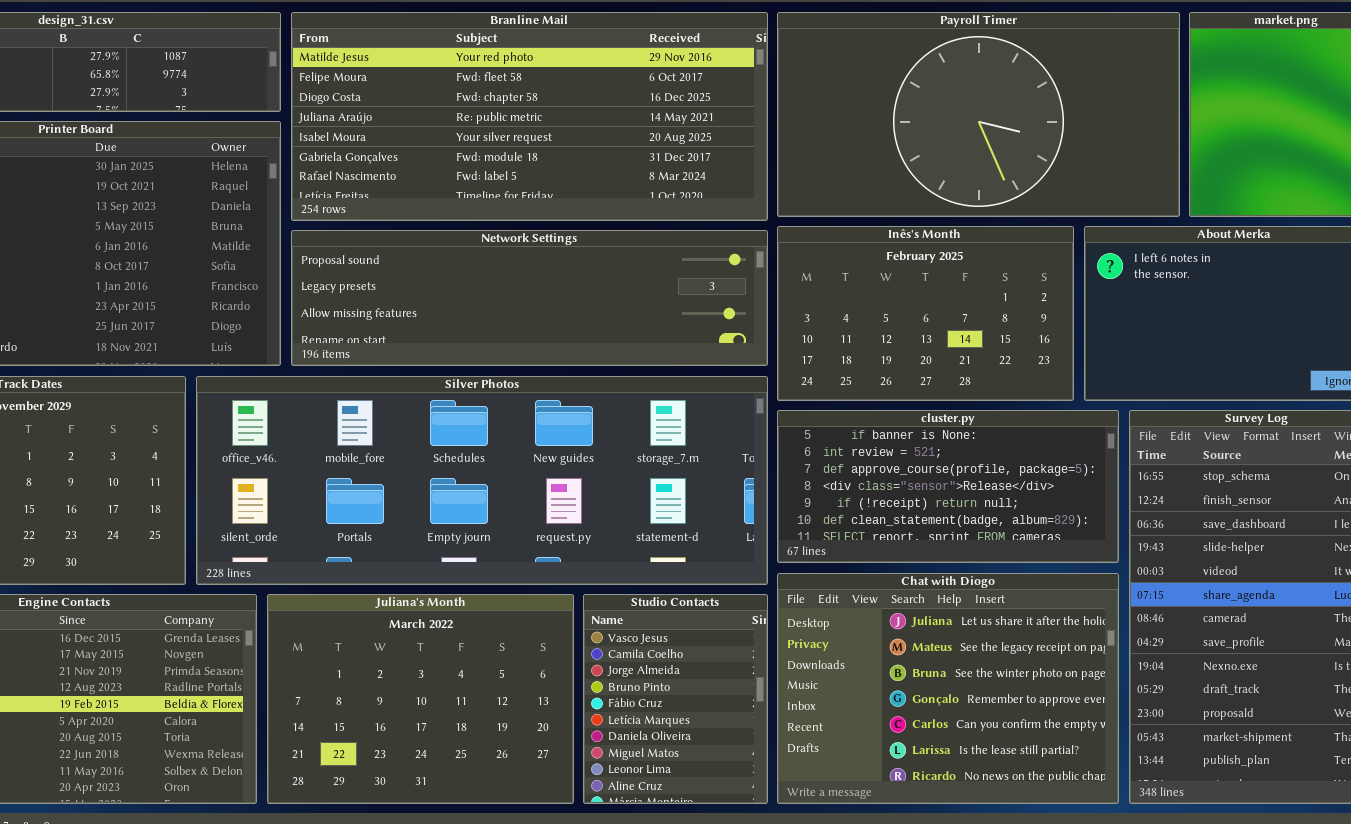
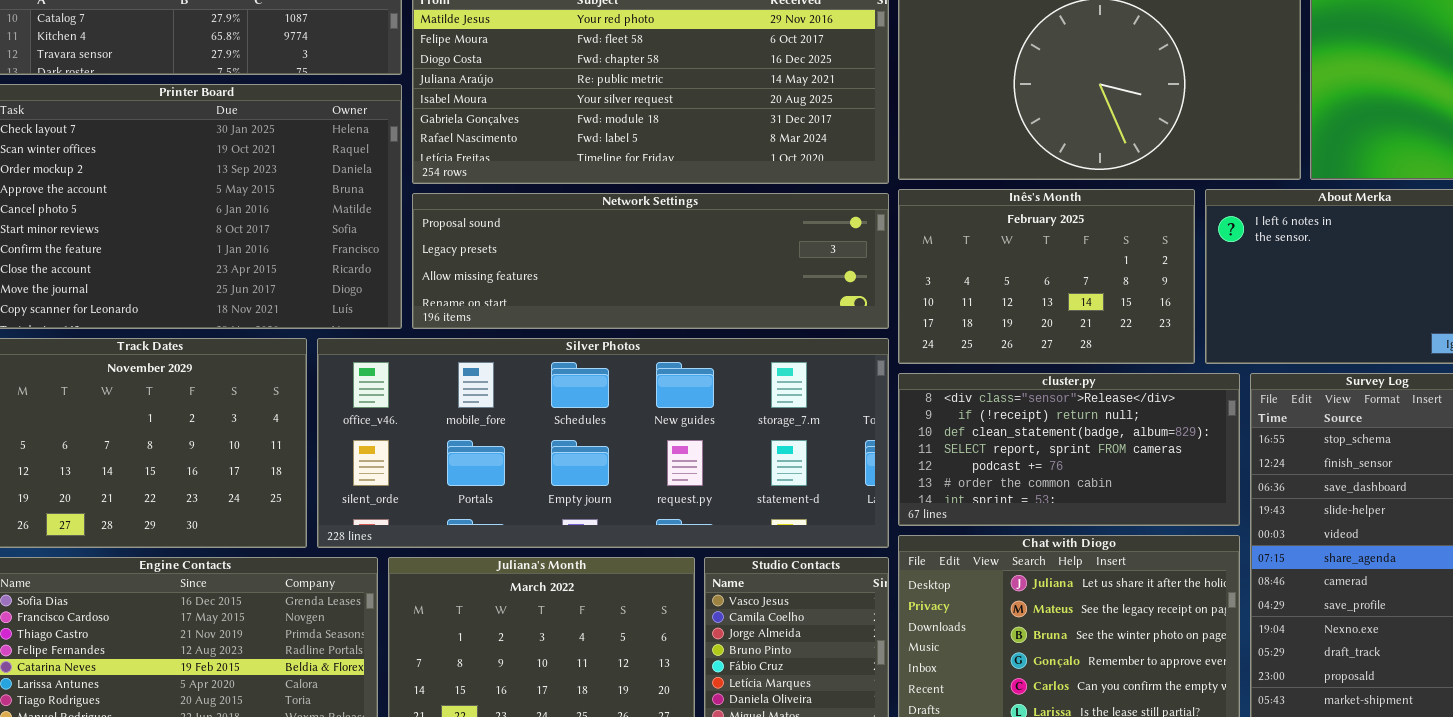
cluster.py: [777,410,1119,563] -> [898,373,1240,526], scrolled down 3 rows

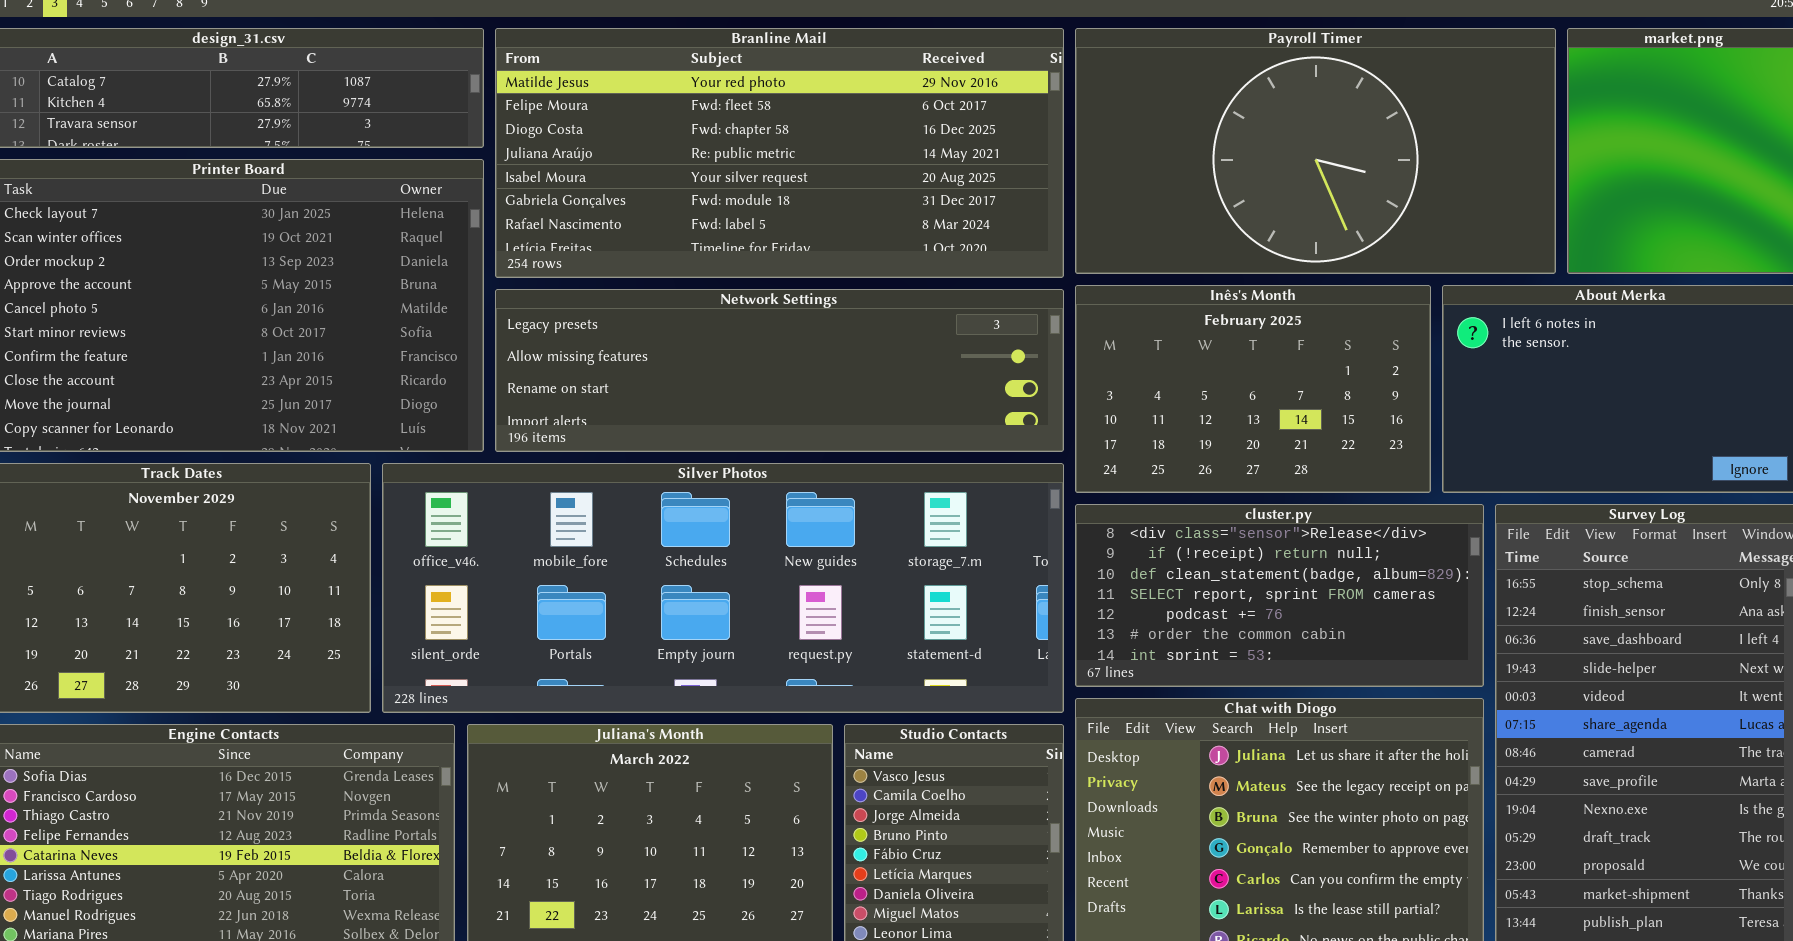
Network Settings: [412,193,889,329] -> [495,289,1064,452], scrolled down 1 row

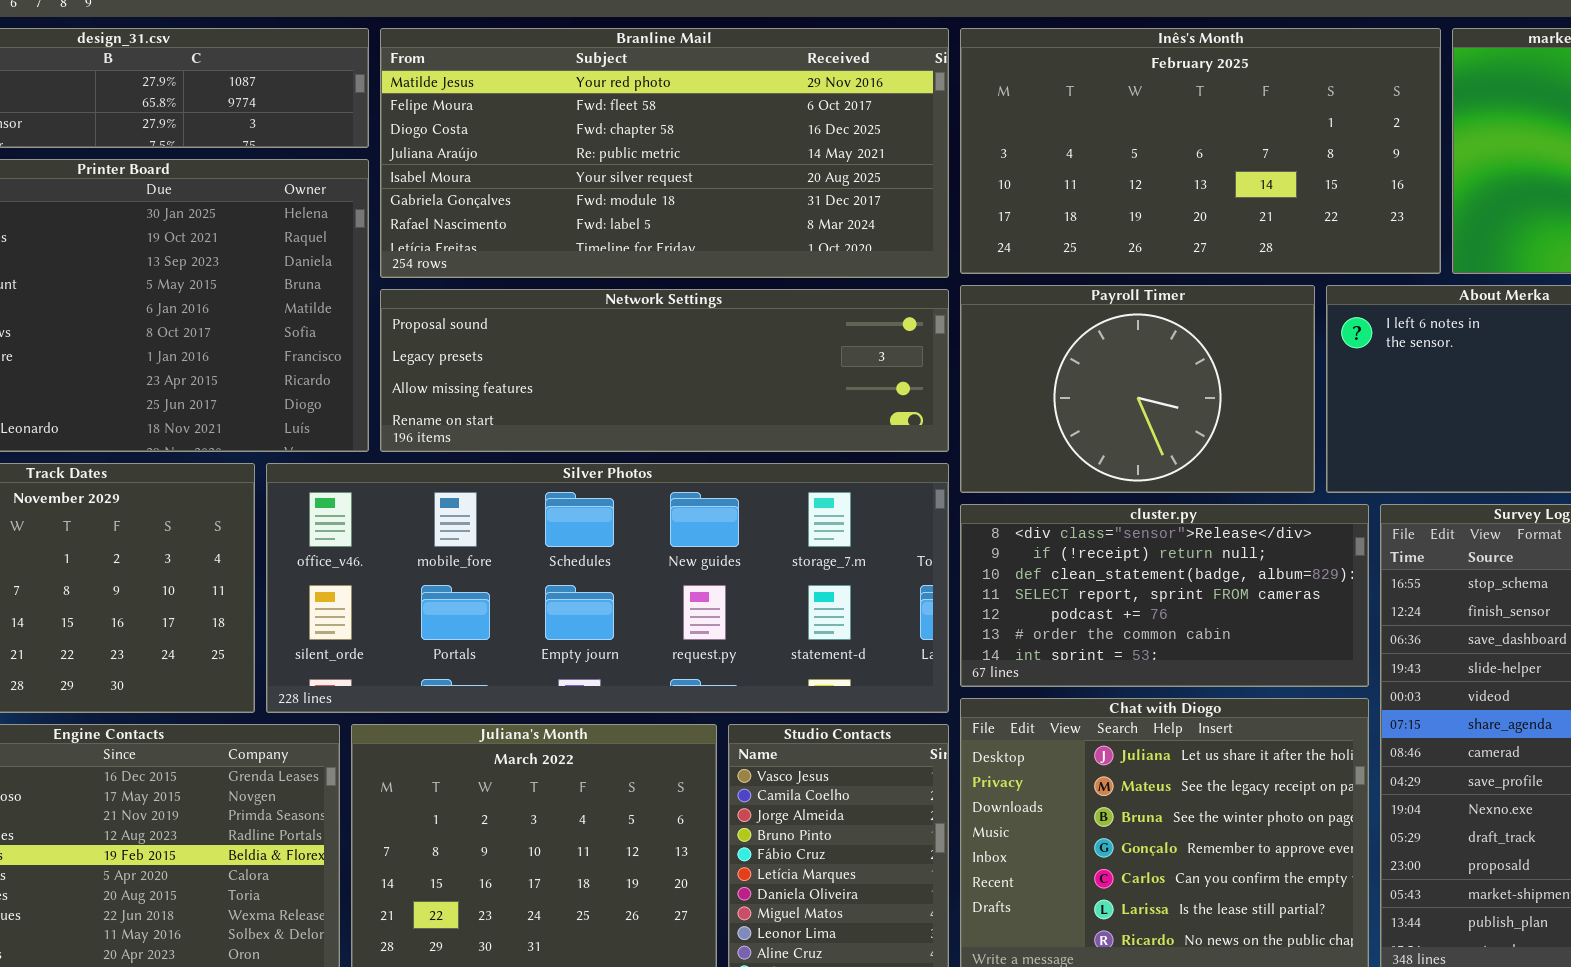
Payroll Timer: [1075,28,1556,274] -> [960,285,1315,493], moved, resized
Inês's Month: [1075,285,1431,493] -> [960,28,1441,274], moved, resized
Network Settings: [495,289,1064,452] -> [380,289,949,452], scrolled up 1 row

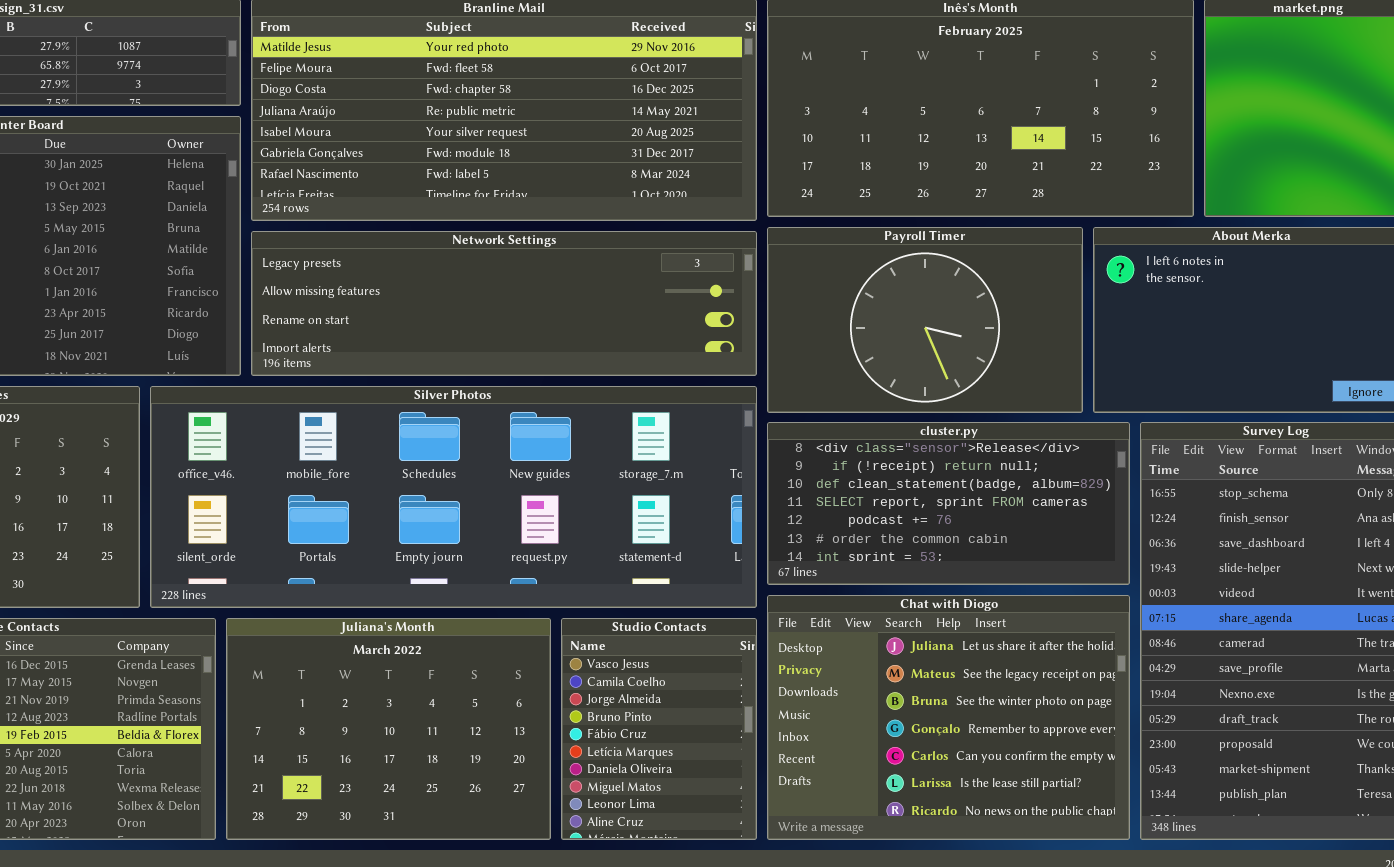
Network Settings: [380,289,949,452] -> [251,231,757,376], scrolled down 1 row

